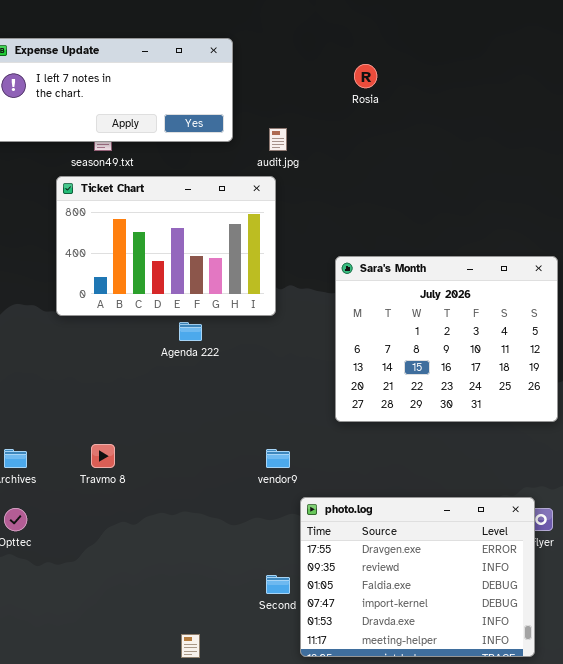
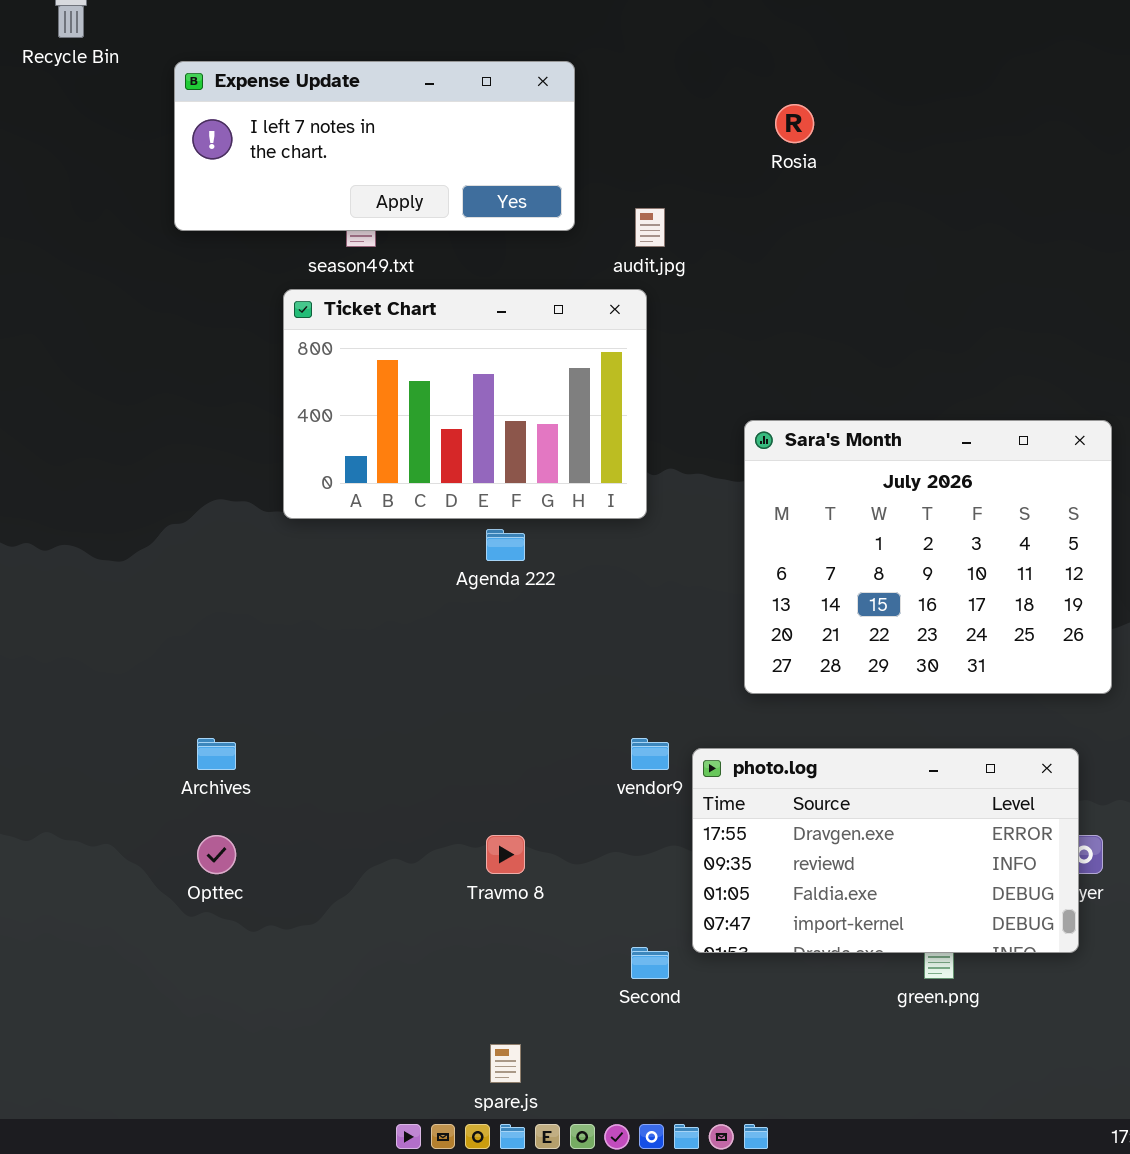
Travmo 8: [91,444,115,468] -> [486,835,525,874], moved
photo.log: [300,497,535,657] -> [692,748,1079,953], moved, resized

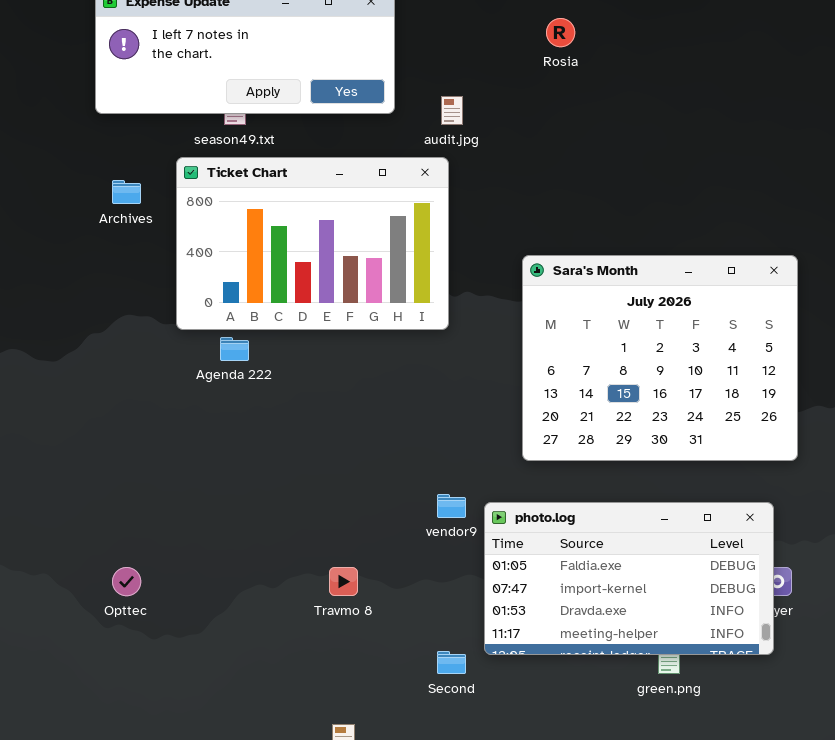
Agenda 222: [486,529,525,561] -> [220,337,249,361], moved
Archives: [197,738,236,770] -> [112,180,141,204], moved
photo.log: [692,748,1079,953] -> [484,502,774,655], scrolled down 2 rows

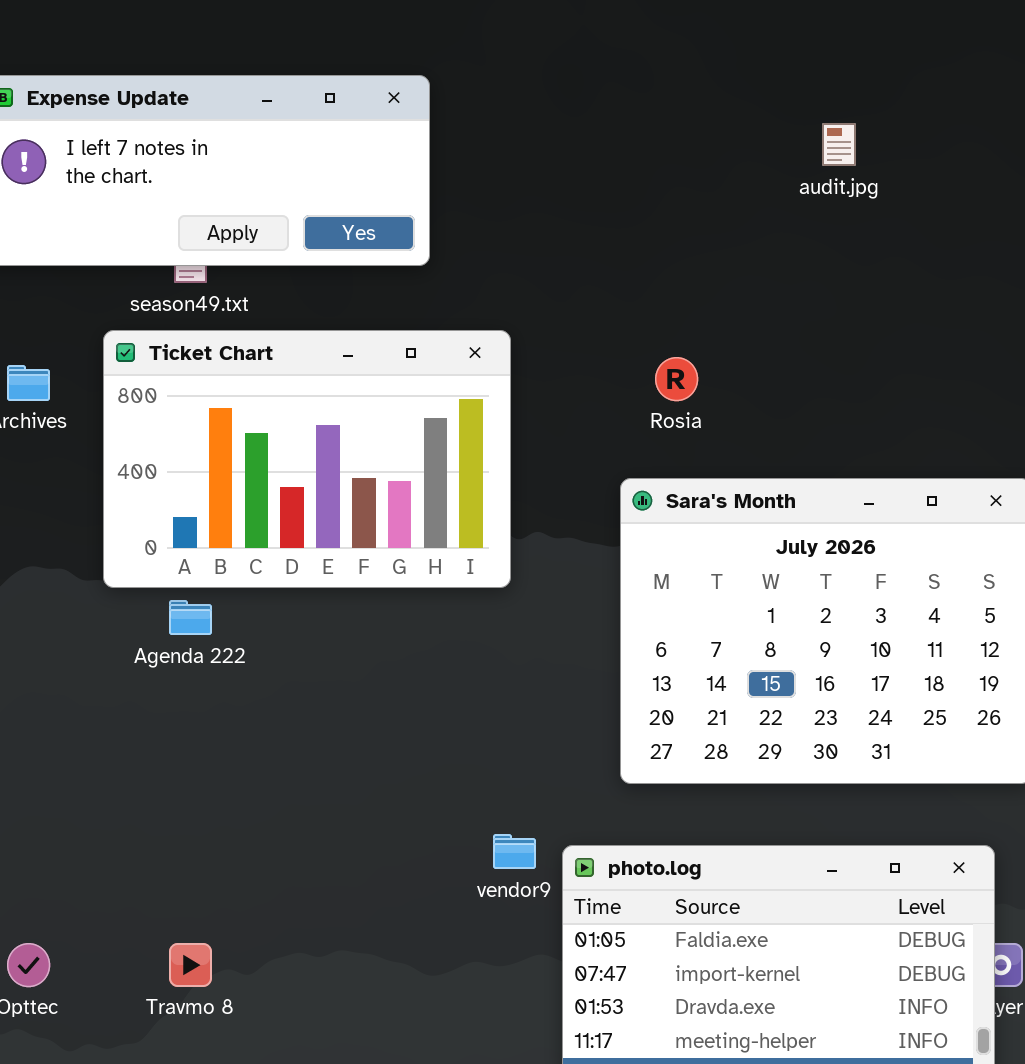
Rosia: [546,18,575,47] -> [655,357,698,401], moved
audit.jpg: [441,96,463,125] -> [822,123,856,166], moved
Travmo 8: [329,567,358,596] -> [169,943,212,987], moved

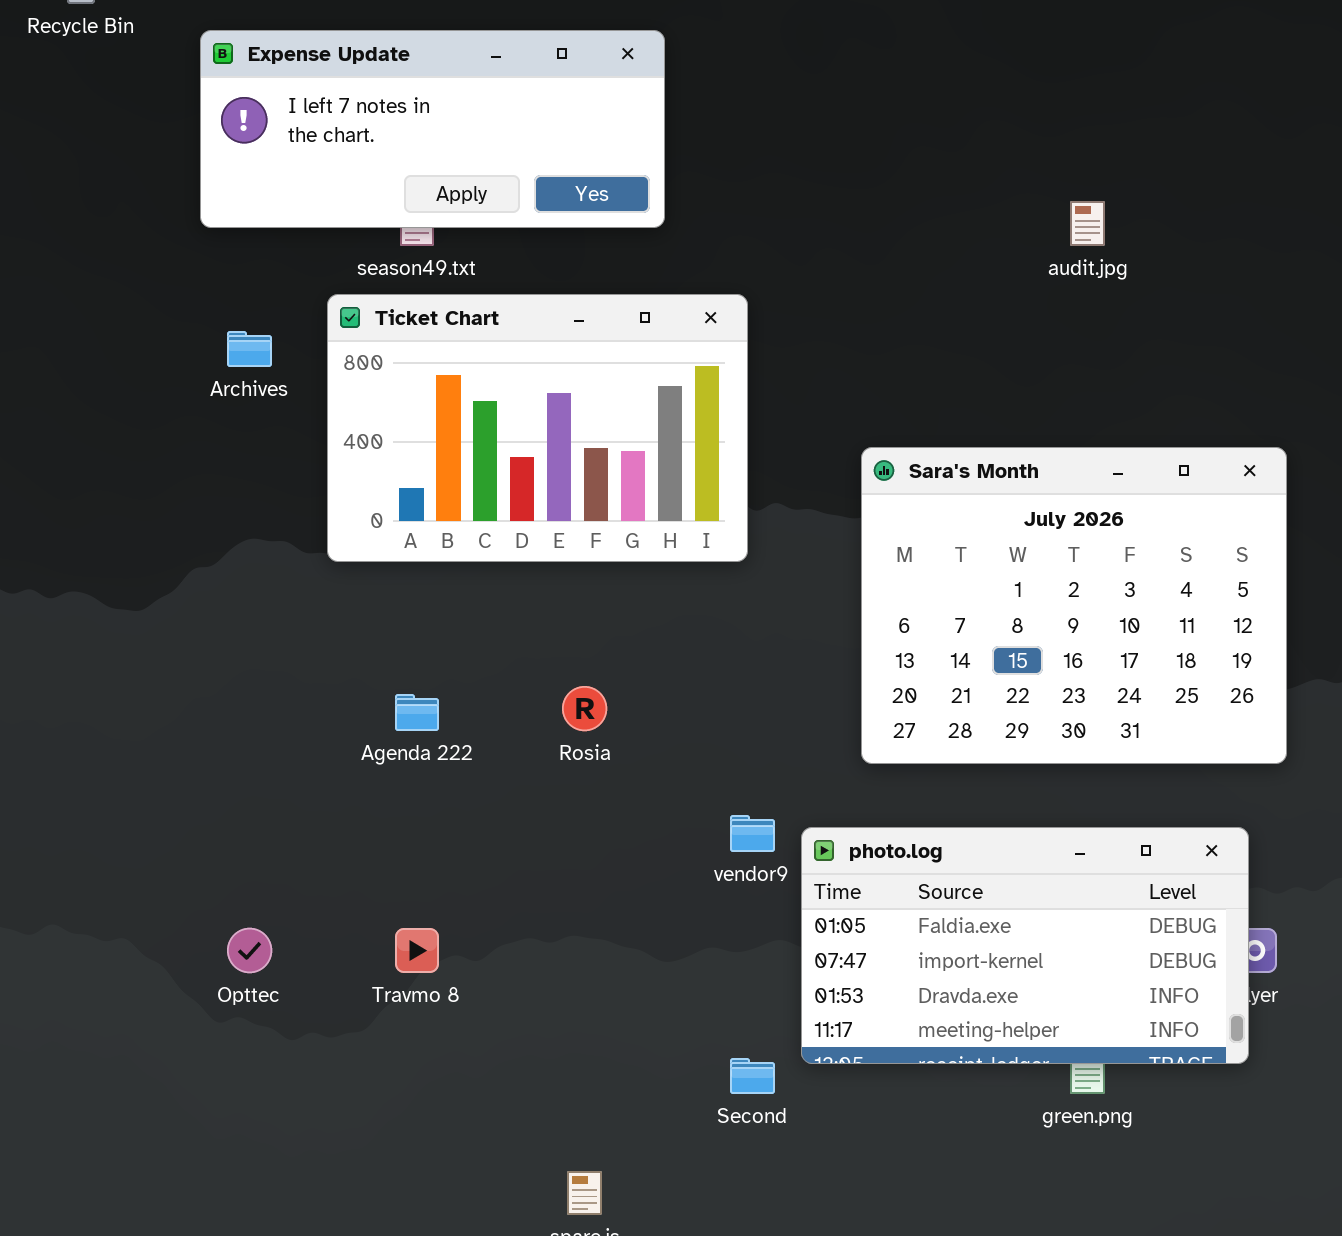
audit.jpg: [822,123,856,166] -> [1070,201,1105,246], moved
Rosia: [655,357,698,401] -> [562,686,607,731], moved
Agenda 222: [169,600,212,635] -> [395,694,439,731], moved

